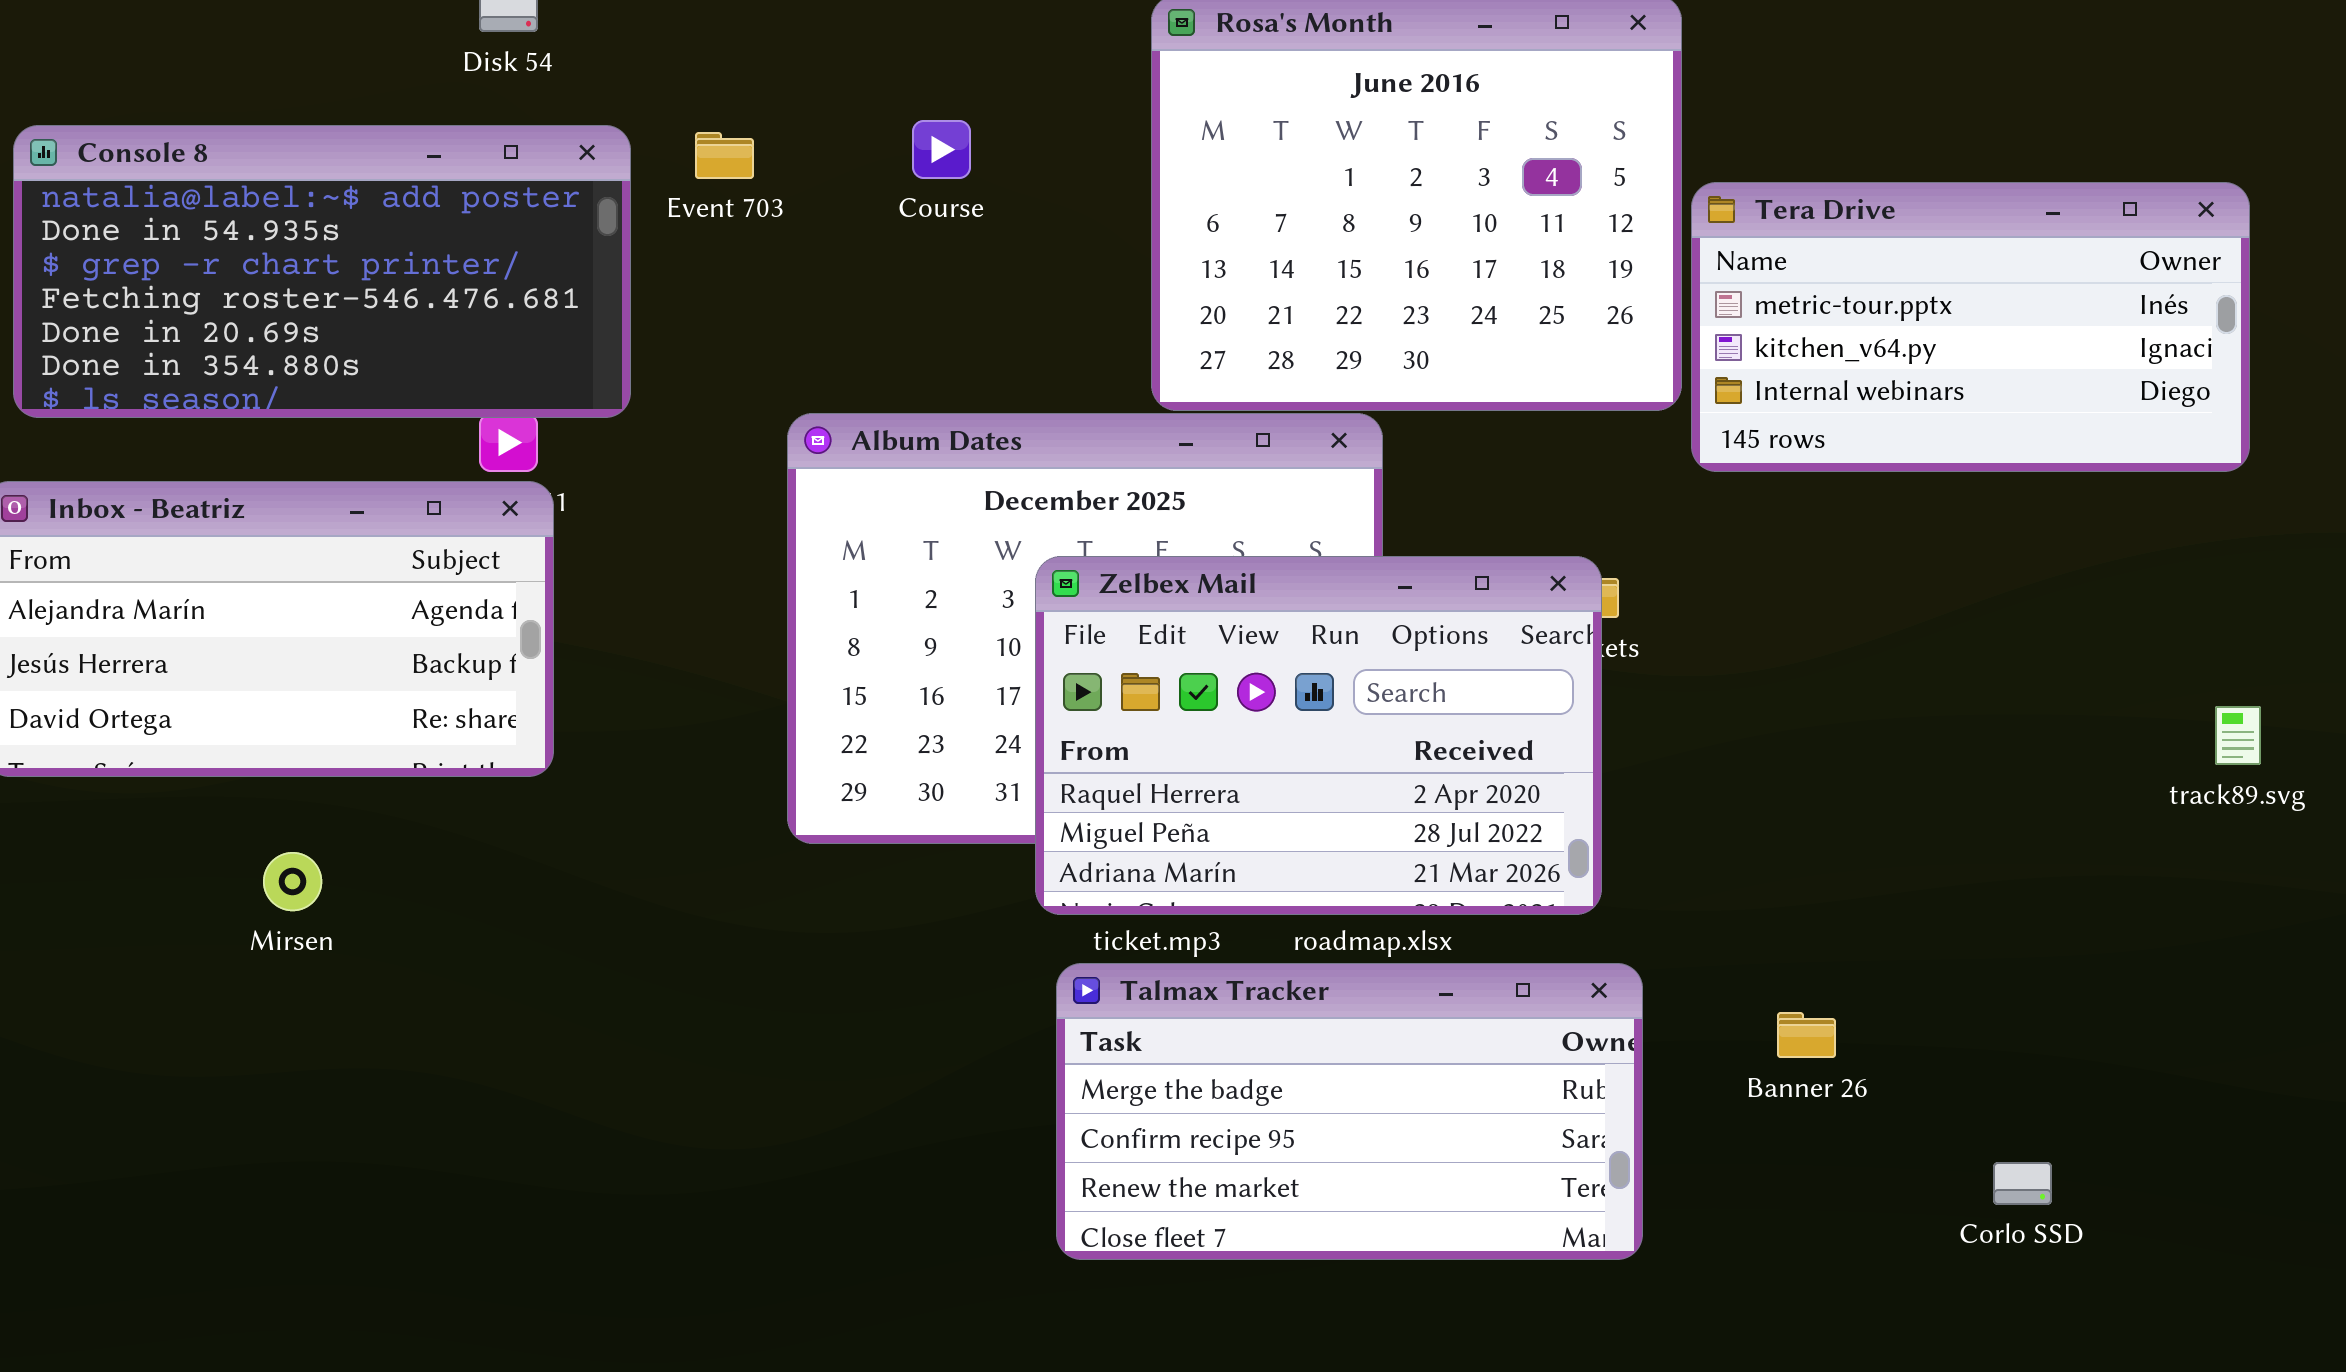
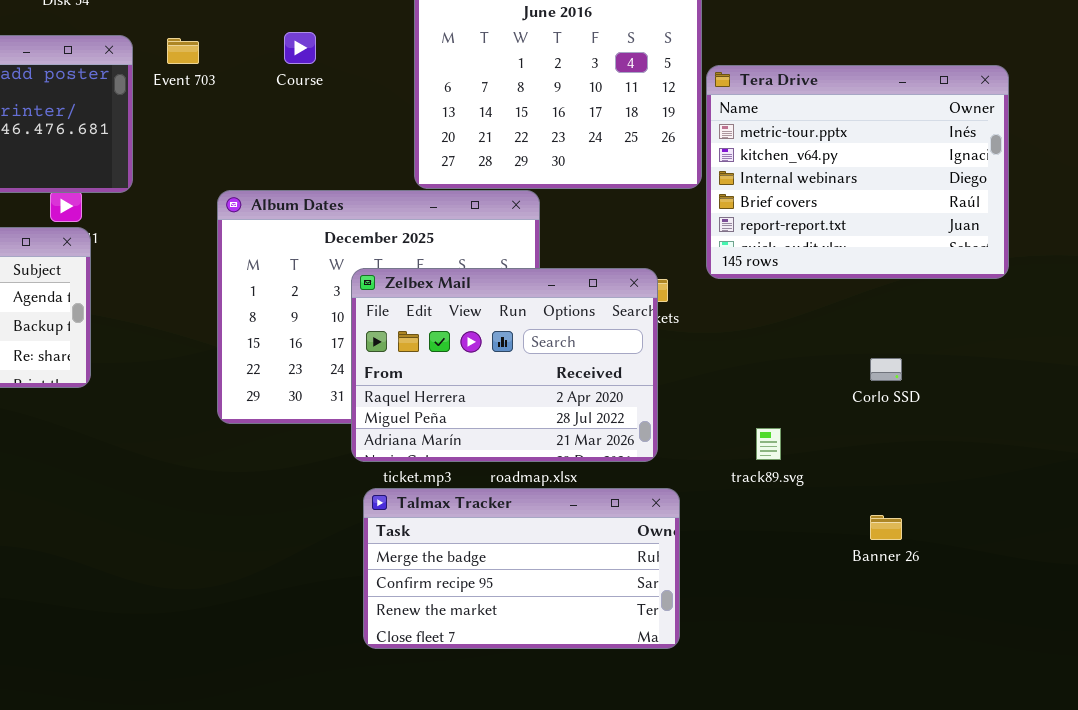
Tera Drive: [1691,182,2250,472] -> [706,65,1009,279], resized
track89.svg: [2215,706,2261,765] -> [756,428,781,460], moved
Banner 26: [1777,1012,1836,1058] -> [870,515,902,540], moved
Corlo SSD: [1993,1162,2052,1205] -> [870,358,902,381], moved

